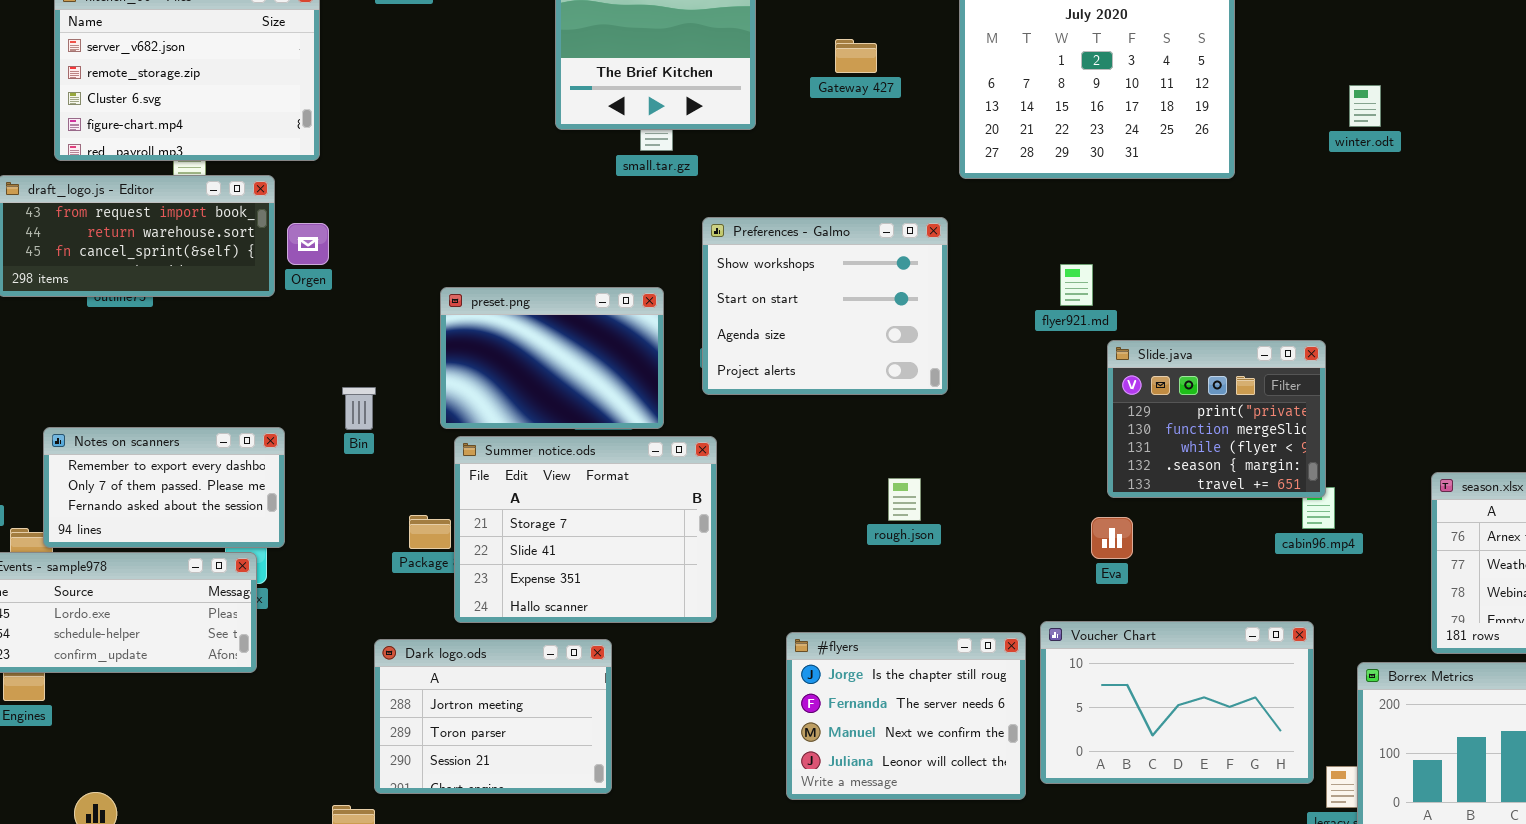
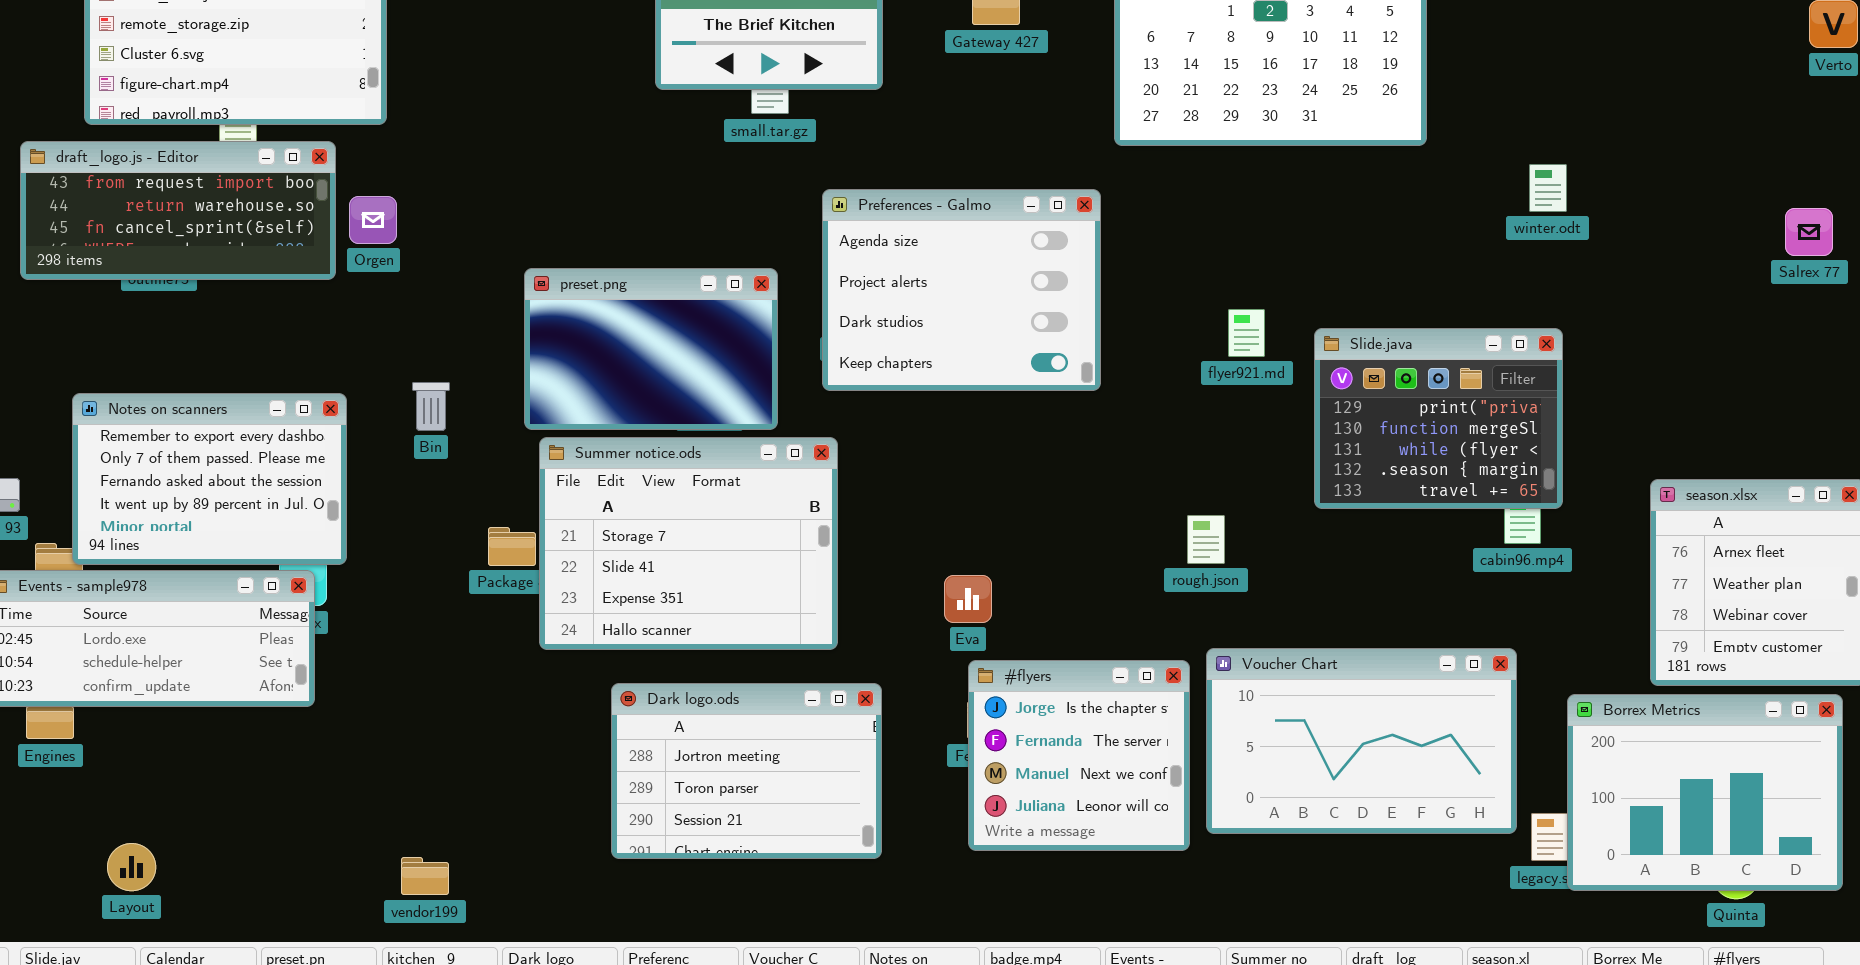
winter.odt: [1349,85,1381,127] -> [1529,164,1567,212], moved
Preferences - Galmo: [702,217,948,395] -> [822,189,1101,391], scrolled down 2 rows
flyer921.md: [1060,264,1093,306] -> [1228,309,1265,357], moved
Slide.java: [1107,340,1326,498] -> [1314,328,1563,509], moved
Notes on scanners: [43,427,285,548] -> [72,393,347,565], resized
rough.json: [888,478,921,521] -> [1187,515,1225,564], moved
Eva: [1091,517,1133,559] -> [944,575,992,623], moved
#flyers: [786,632,1026,800] -> [968,660,1190,851], resized
Dark logo.ods: [374,639,612,794] -> [611,683,882,859], moved

